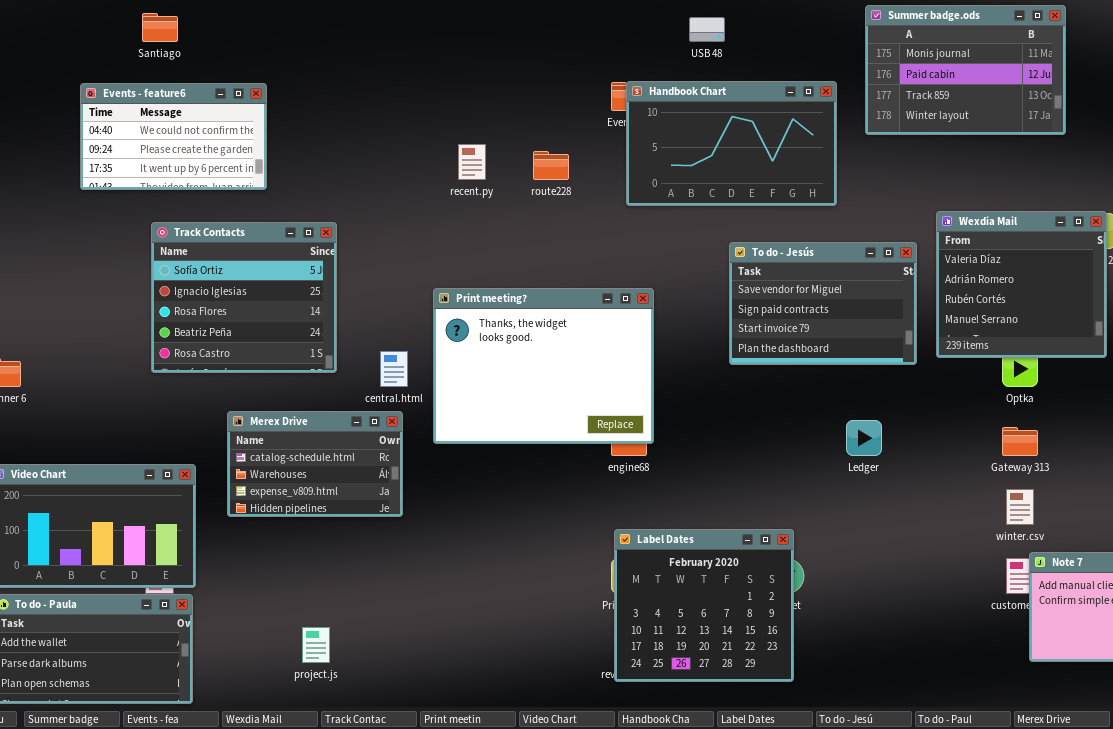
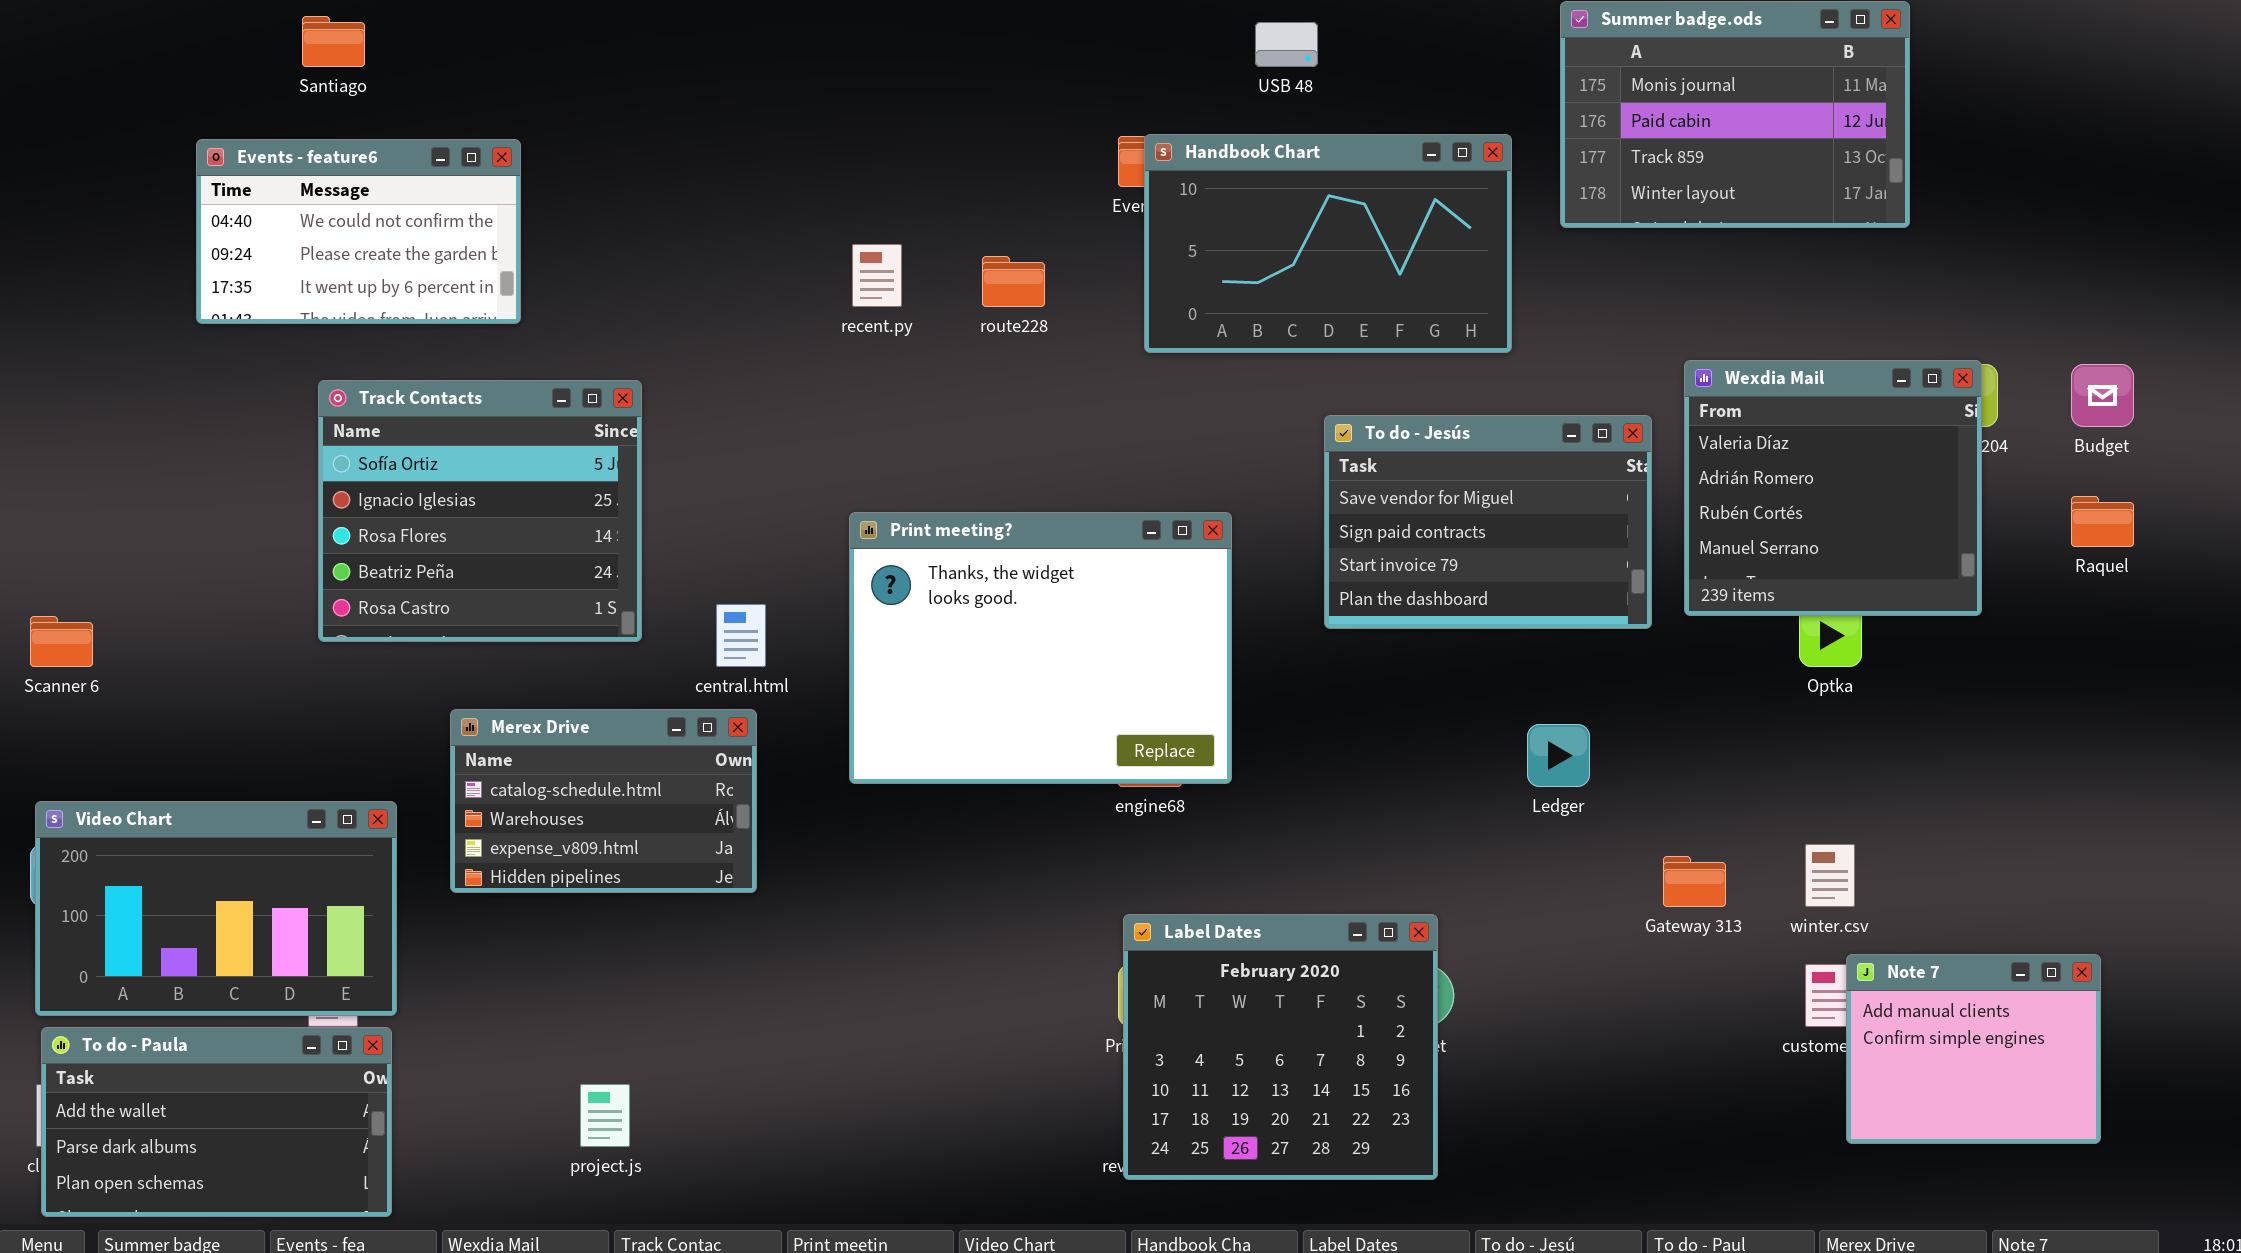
Print meeting?: [433,288,654,444] -> [849,512,1232,784], moved
Gateway 313: [1002,427,1038,456] -> [1663,856,1726,907], moved

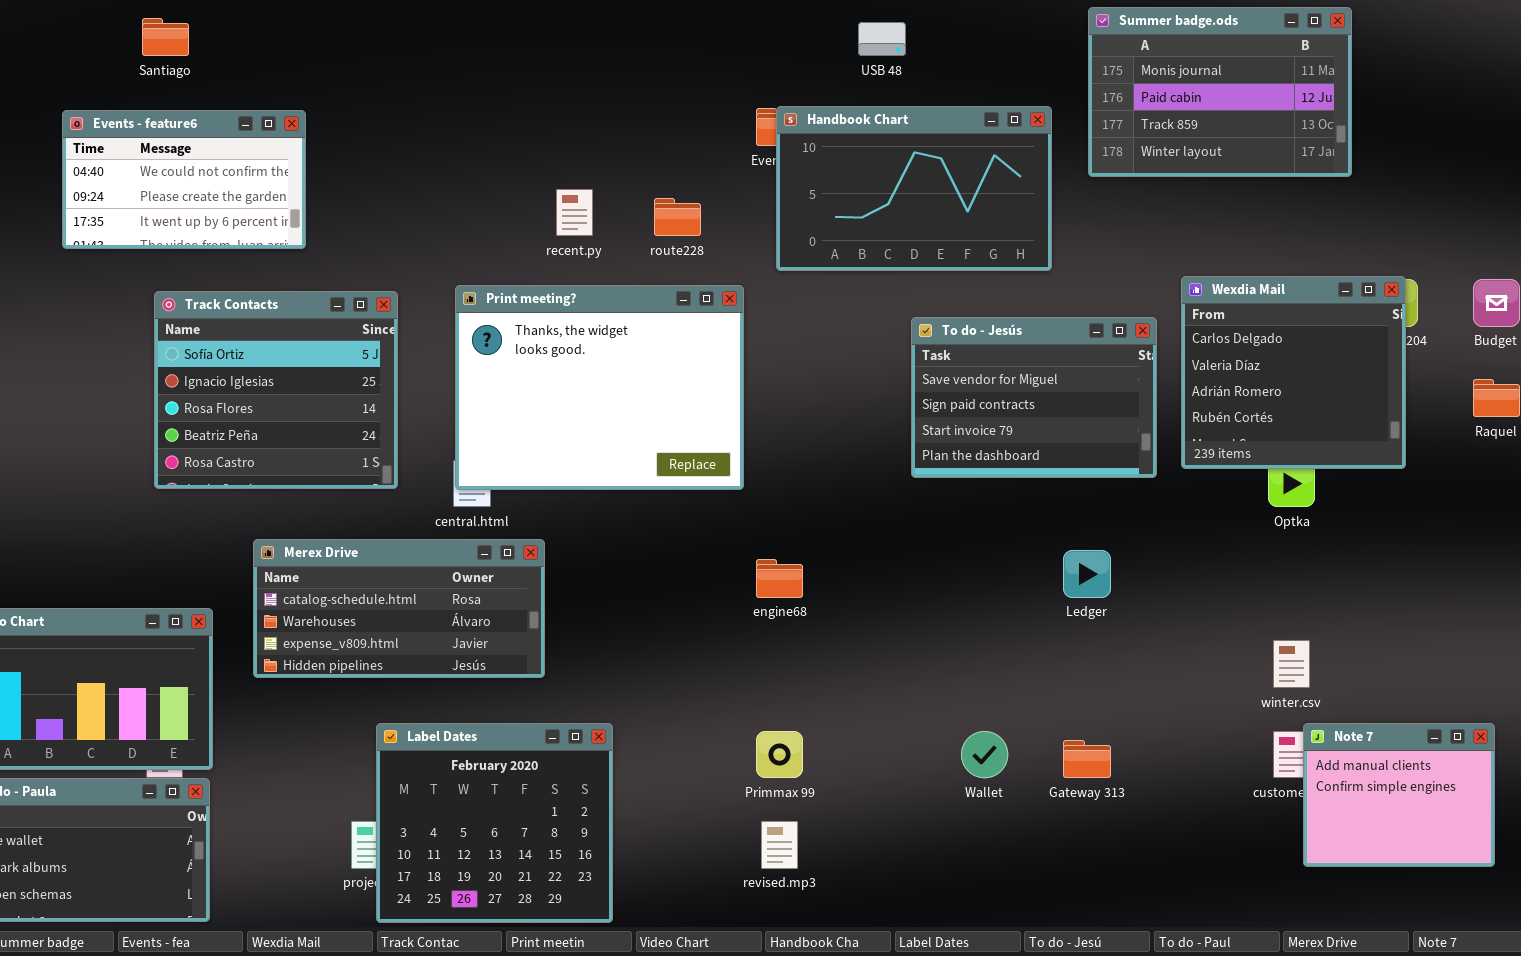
Wexdia Mail: [1684,360,1982,616] -> [1181,276,1406,469], scrolled up 1 row
Print meeting?: [849,512,1232,784] -> [455,285,744,490], moved
Merex Drive: [450,709,757,893] -> [253,539,545,678], resized
Gateway 313: [1663,856,1726,907] -> [1063,740,1111,778], moved
Label Dates: [1123,914,1438,1180] -> [376,723,613,923], moved

